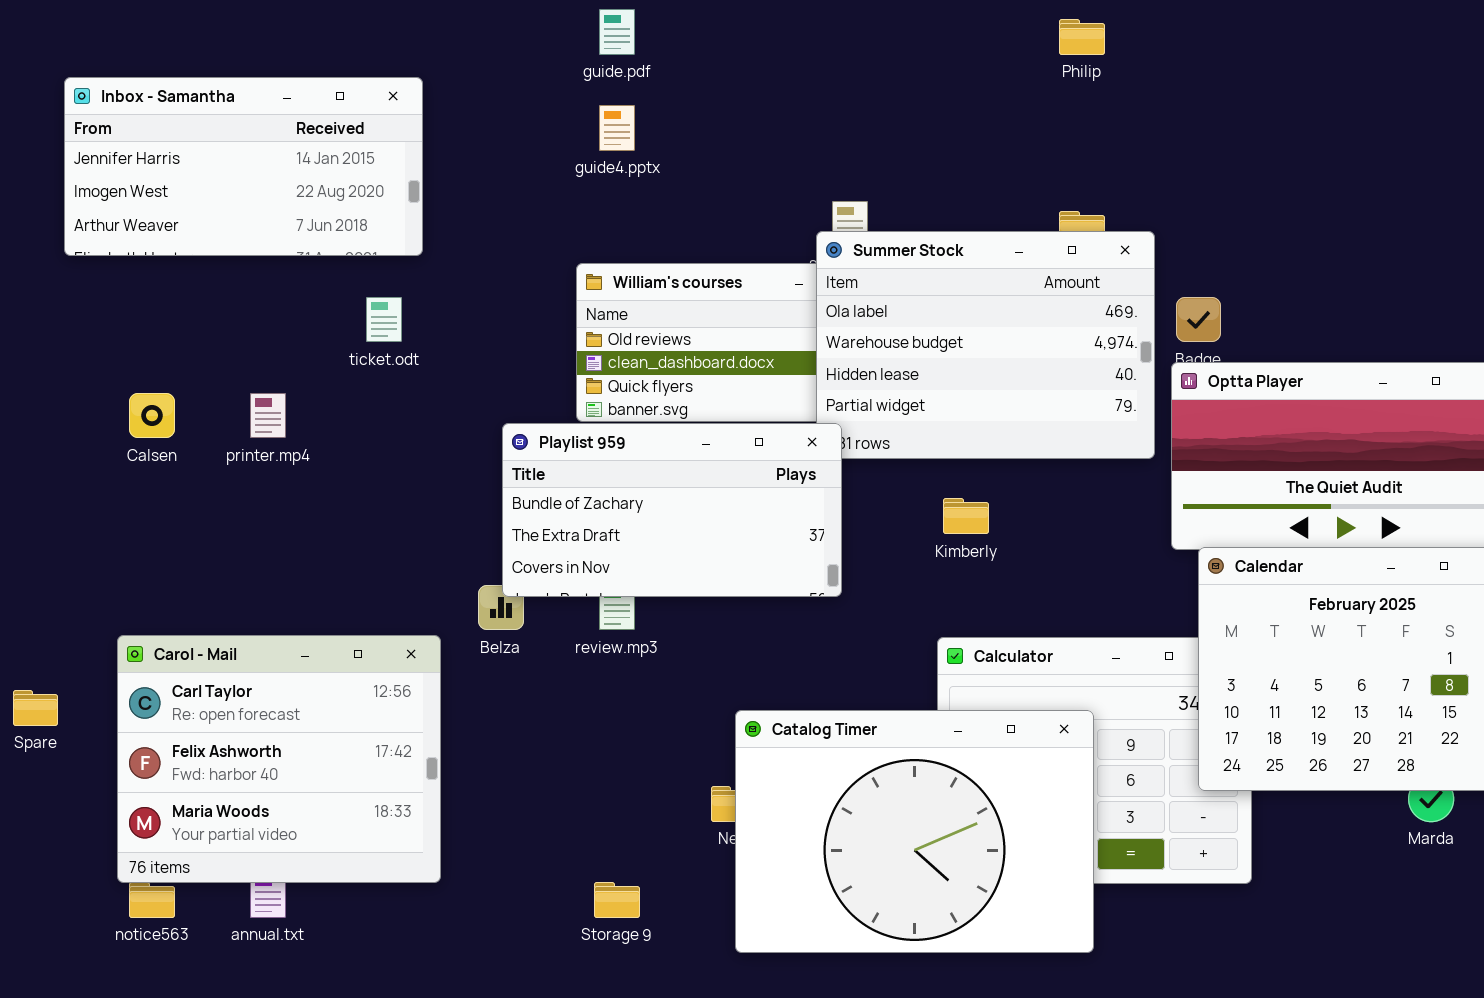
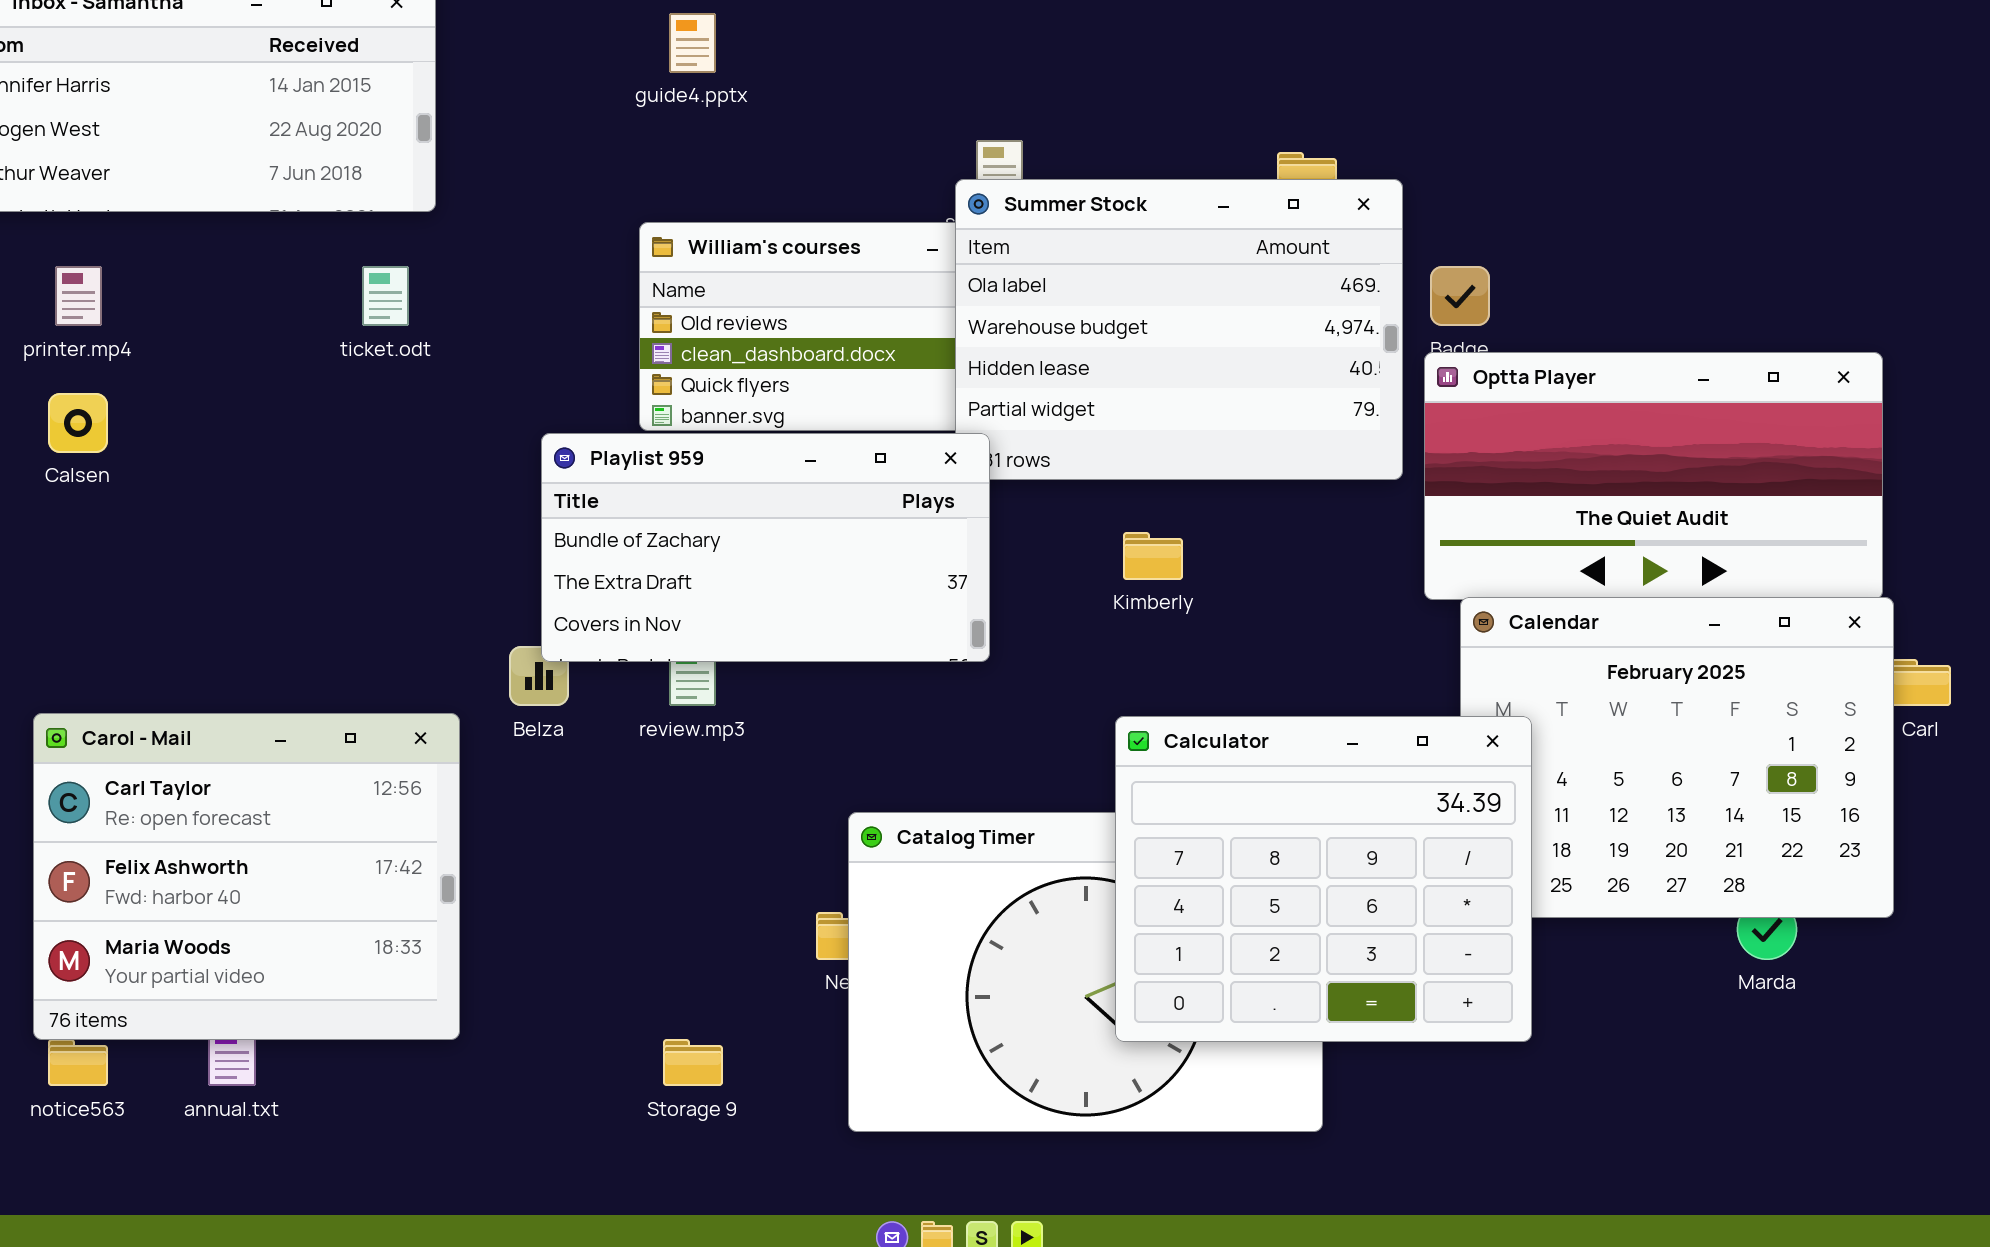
printer.mp4: [250,393,286,438] -> [55,266,102,326], moved
Calculator: [937,637,1252,884] -> [1115,716,1532,1042], raised

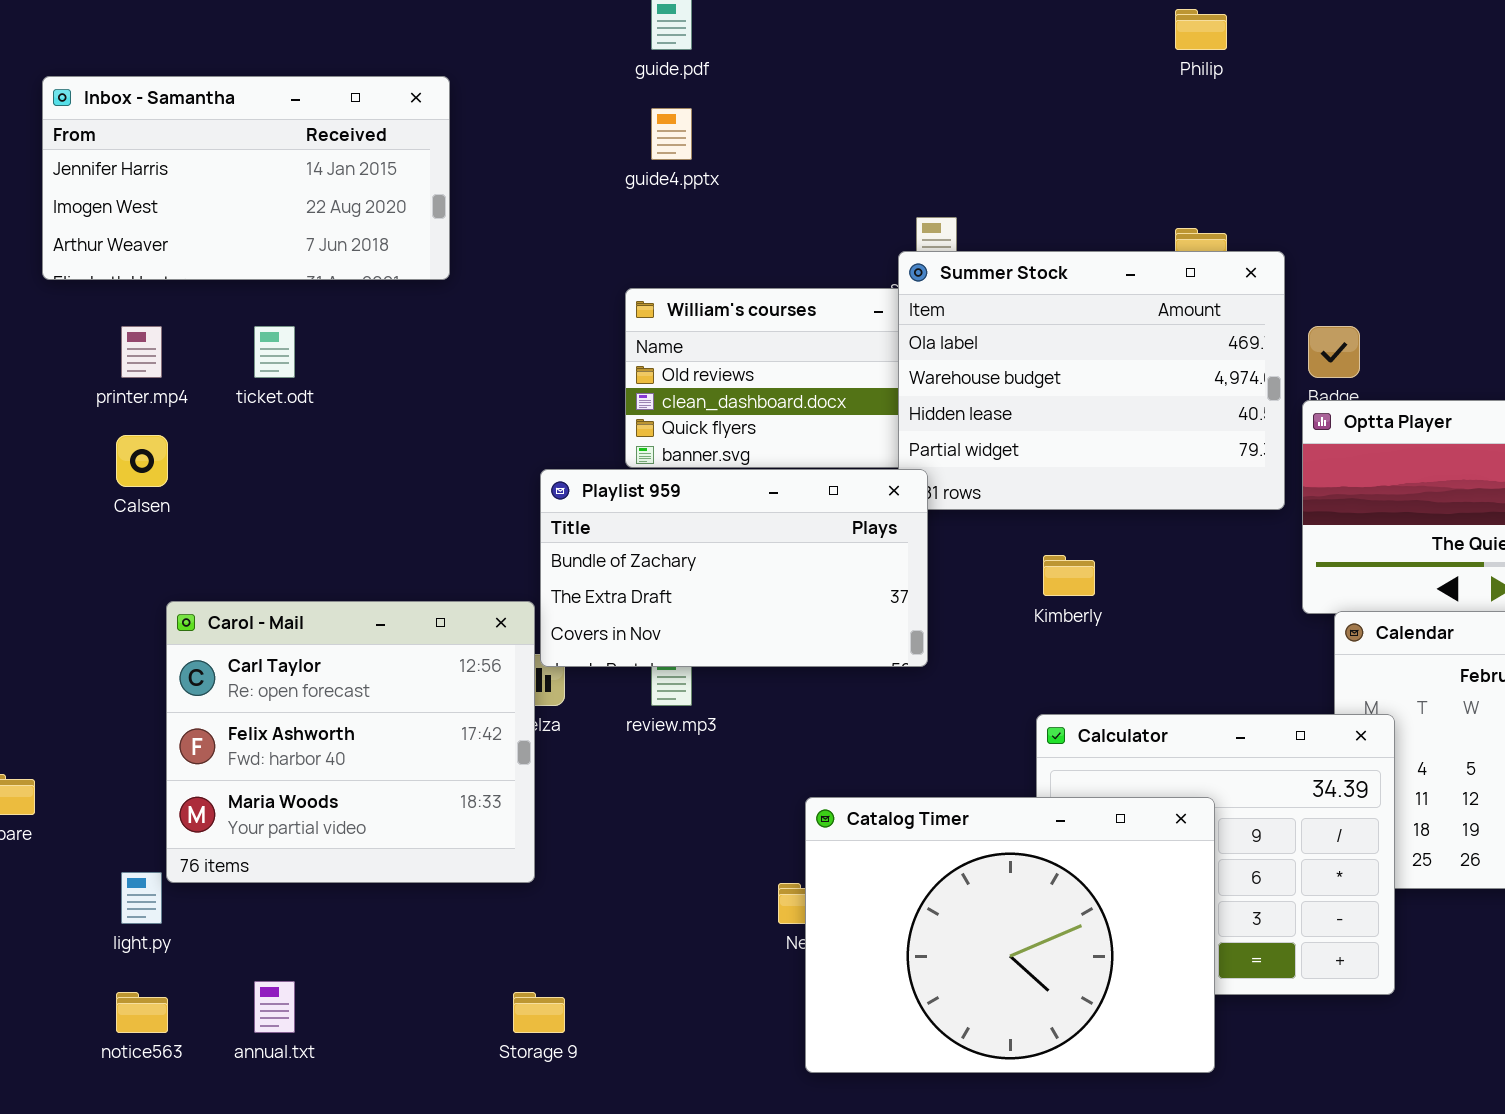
ticket.odt: [362,266,409,326] -> [254,326,295,378], moved
Carol - Mail: [33,713,460,1040] -> [166,601,535,883], moved
Catalog Timer: [848,812,1323,1132] -> [805,797,1215,1073], raised
Storage 9: [663,1039,723,1086] -> [513,992,565,1033], moved

